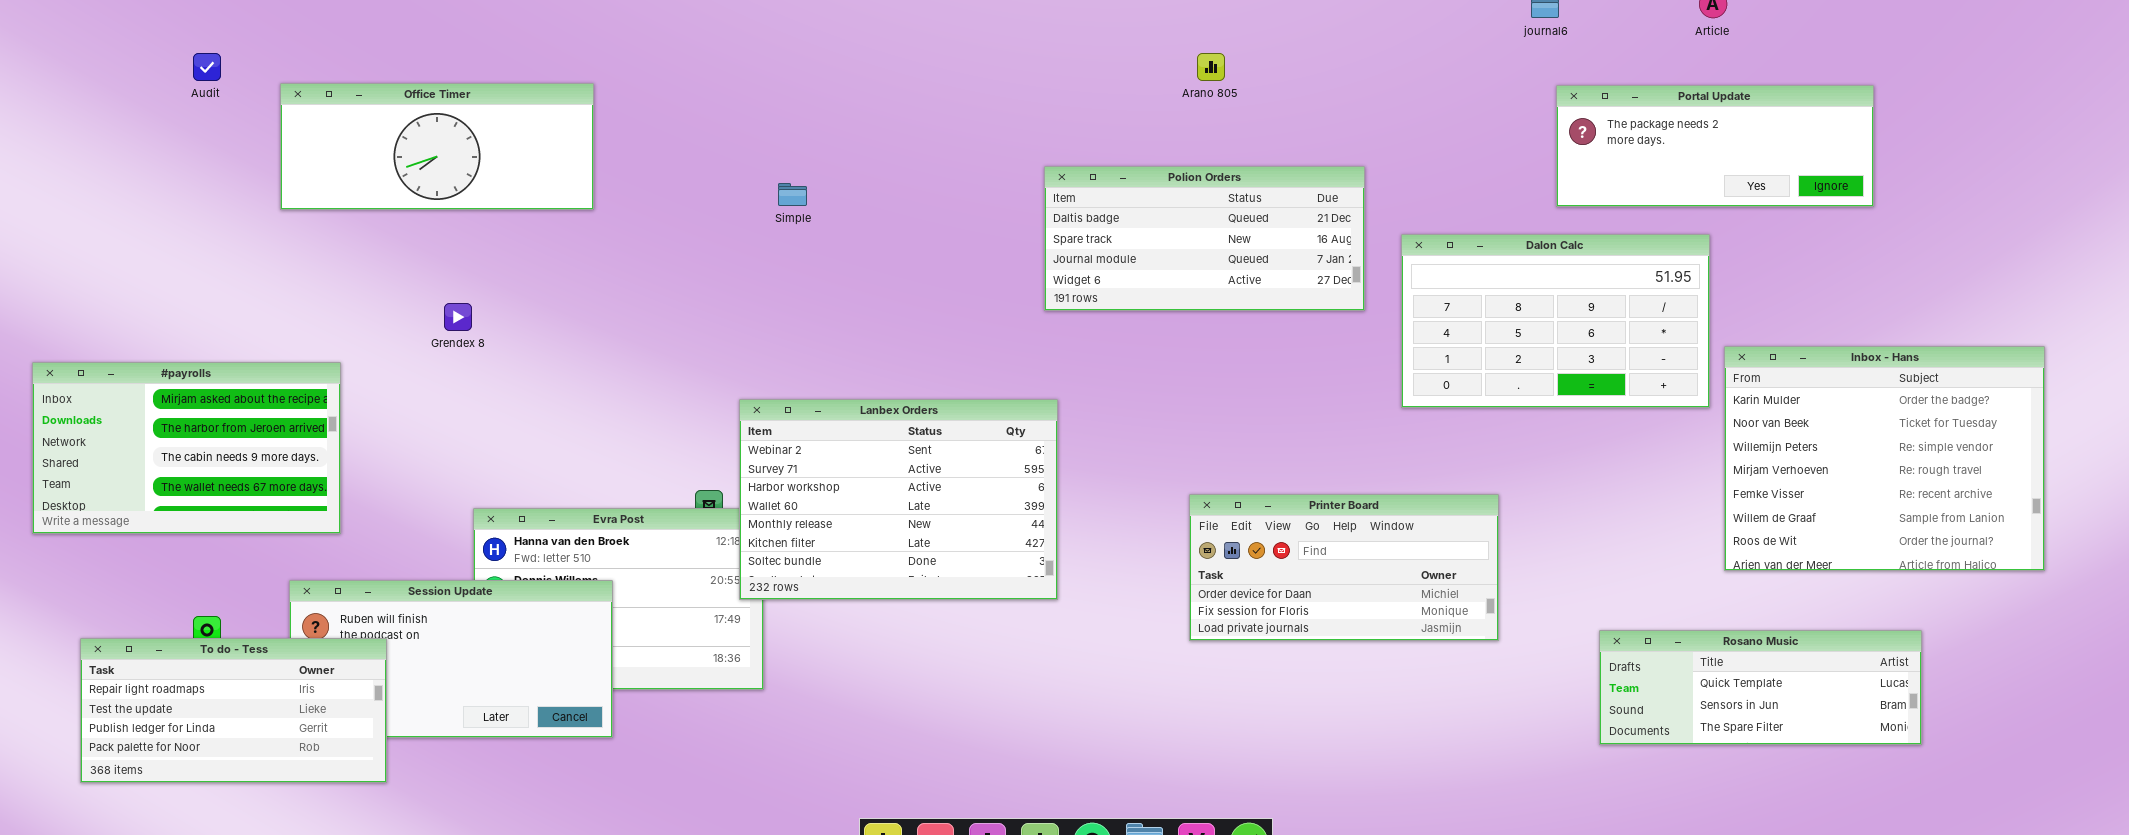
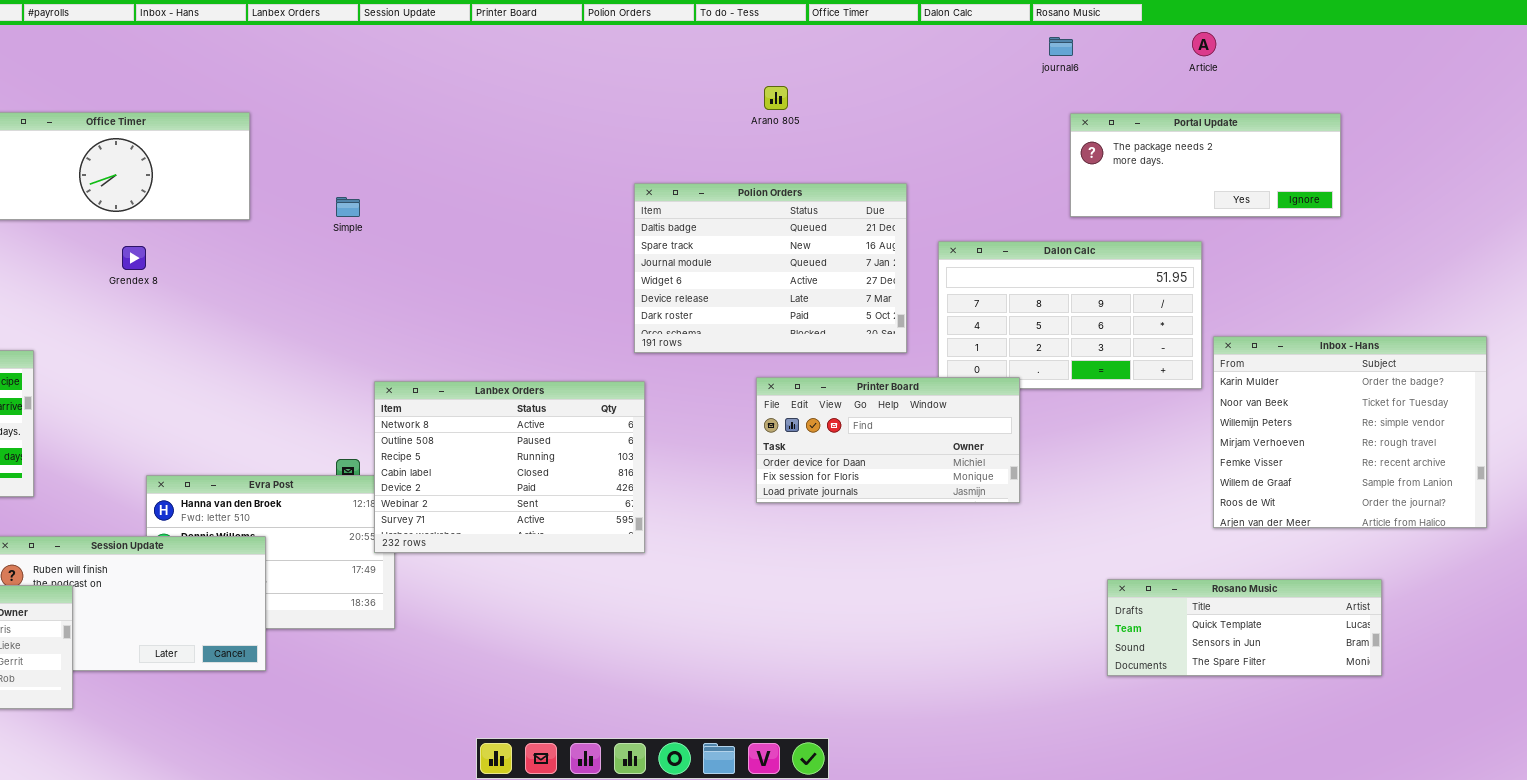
Polion Orders: [1044,166,1365,311] -> [634,183,907,353], resized
Simple: [778,183,807,206] -> [336,197,360,217], moved
Grendex 8: [444,303,472,331] -> [122,246,146,270], moved
Lanbex Orders: [739,399,1058,600] -> [374,381,645,553], scrolled up 5 rows
Printer Board: [1189,494,1499,641] -> [756,377,1020,503], moved

